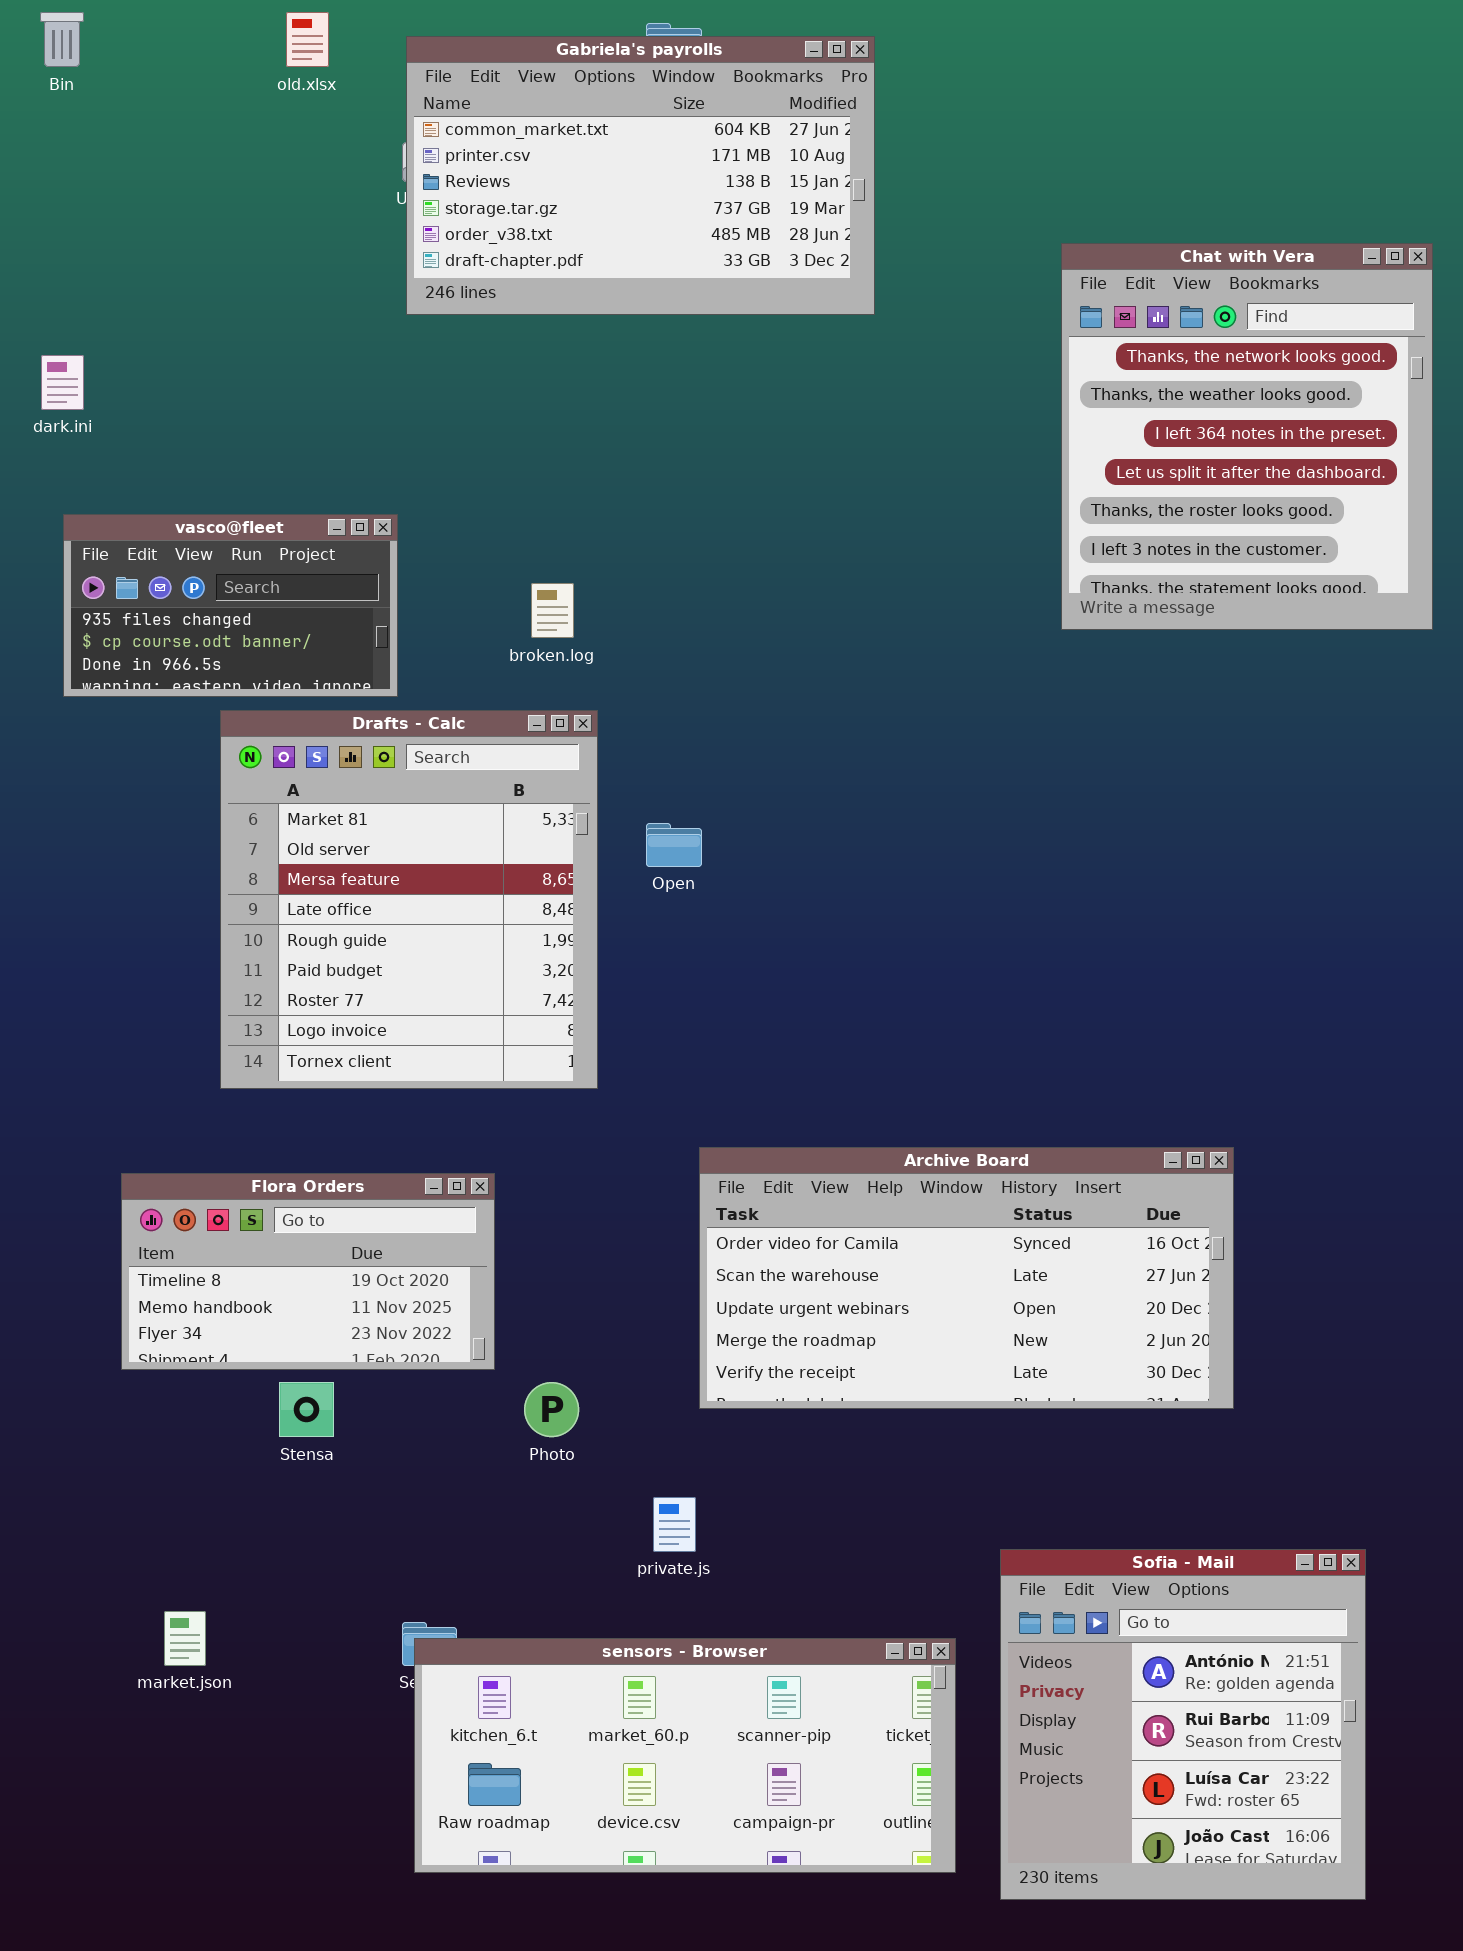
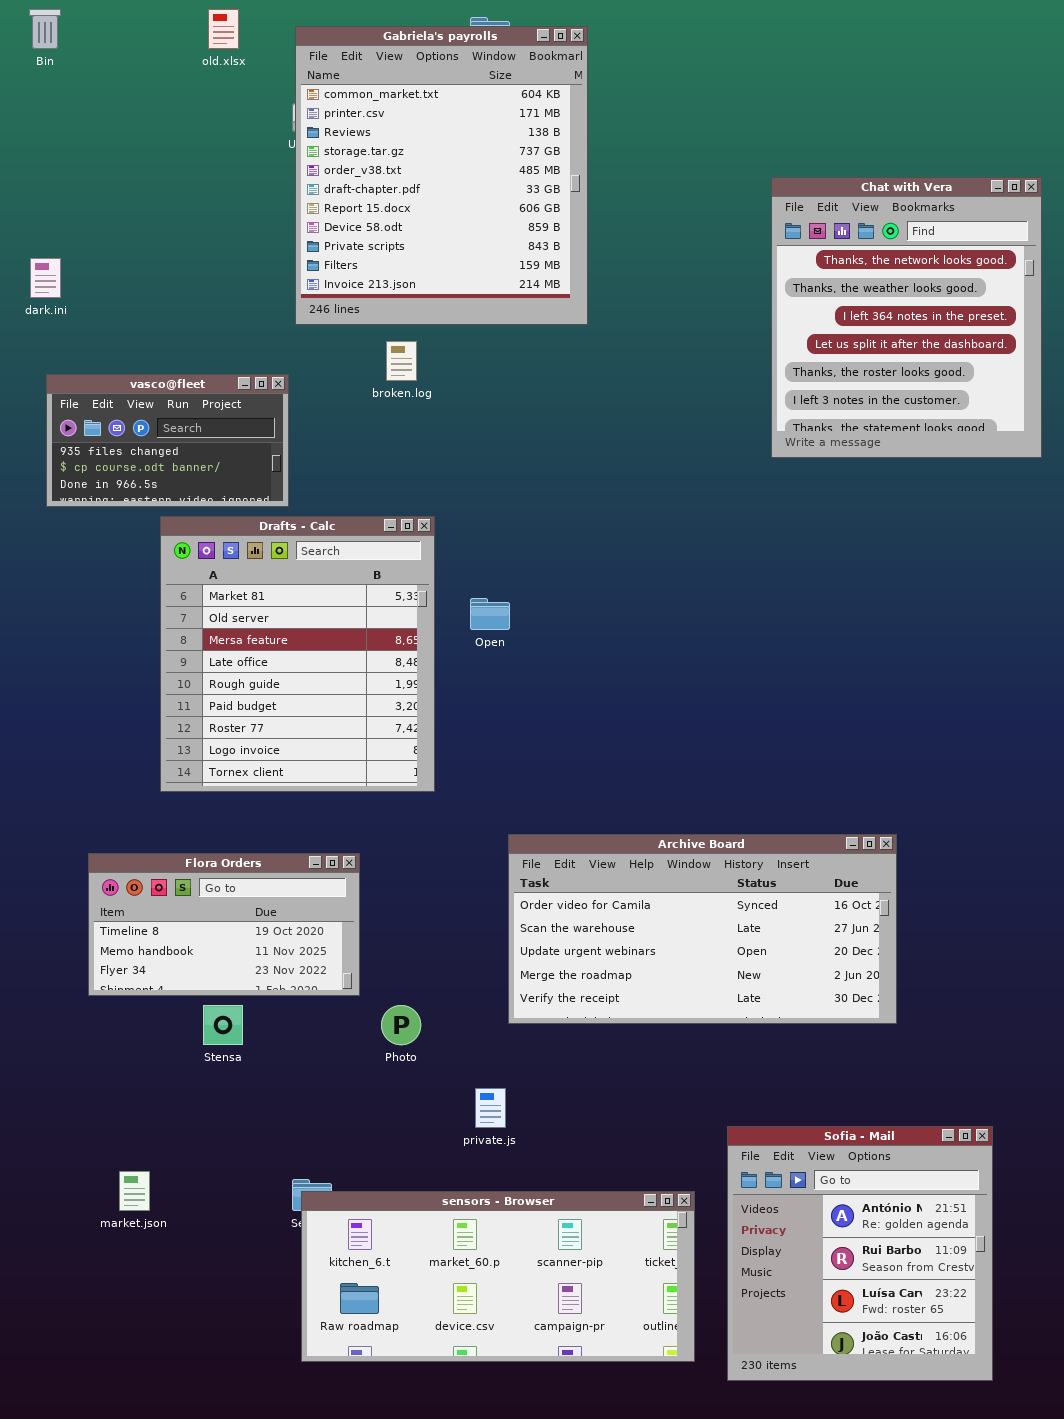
Gabriela's payrolls: [406,36,875,315] -> [295,26,588,325], resized
broken.log: [531,583,574,638] -> [386,341,417,381], moved

